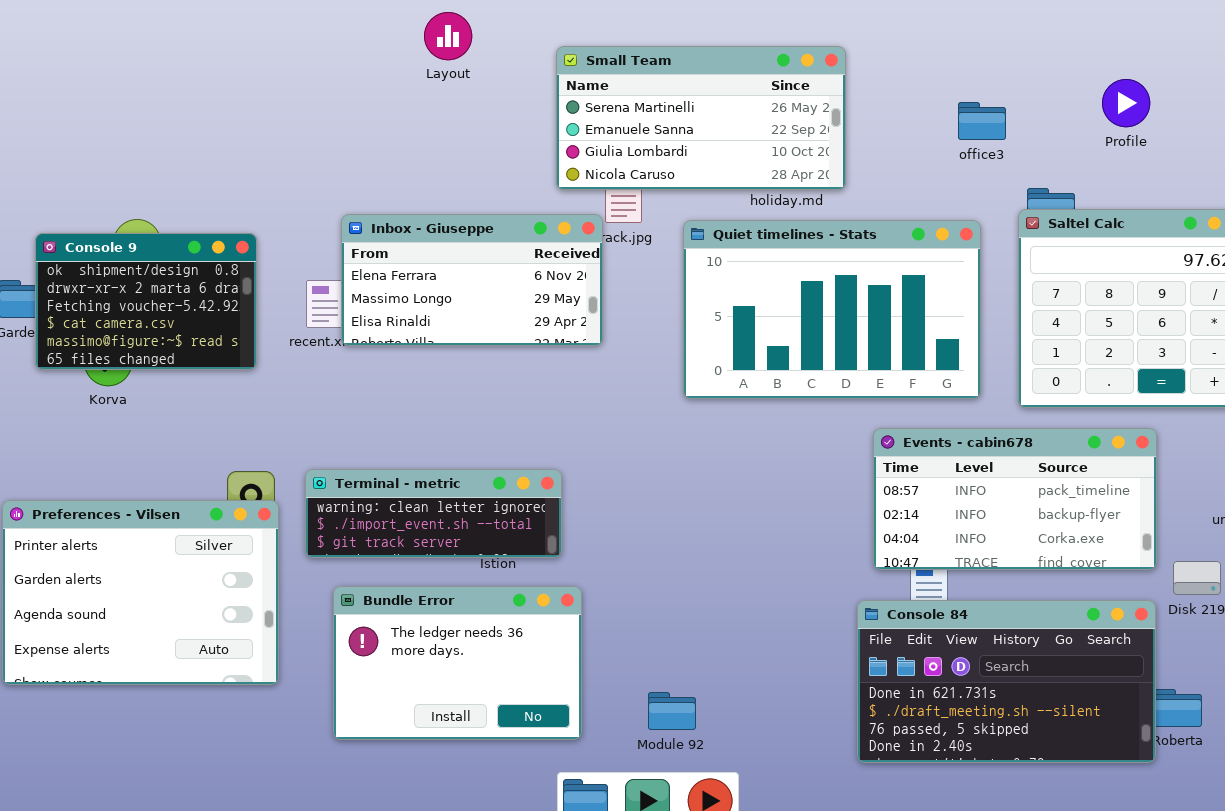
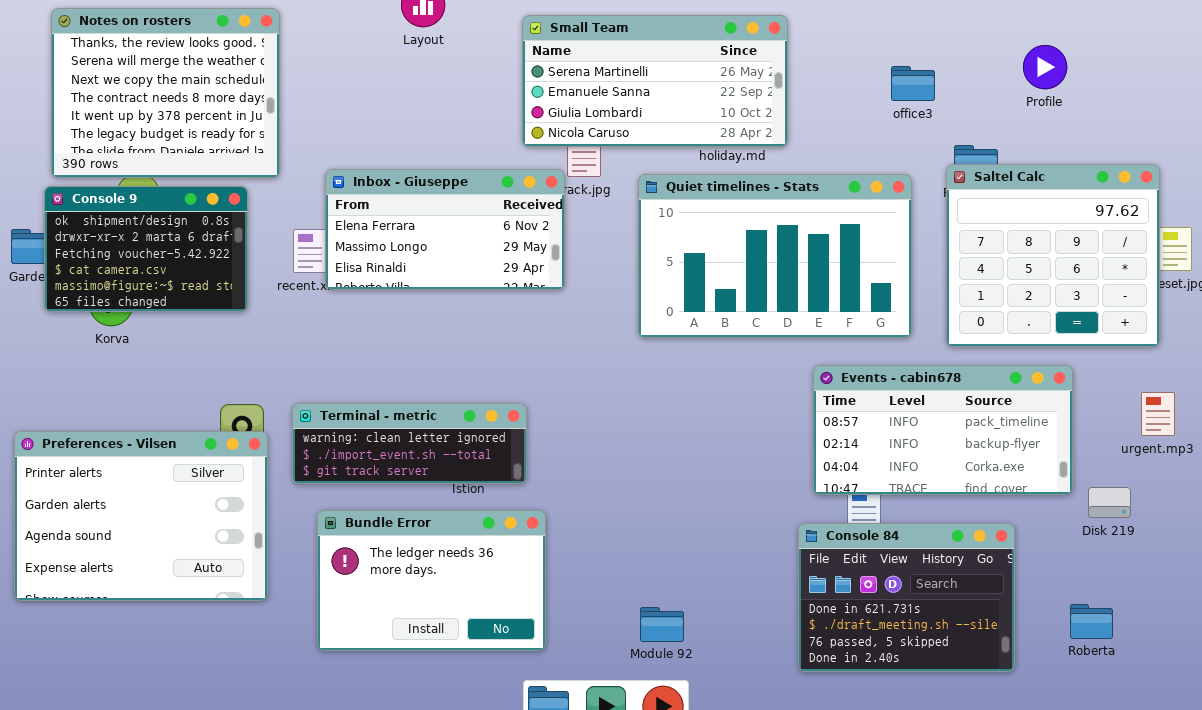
Notes on rosters: none -> [51,8,280,178], opened
Console 84: [857,600,1156,763] -> [798,523,1015,672], resized
Module 92: [648,692,696,730] -> [640,607,684,642], moved

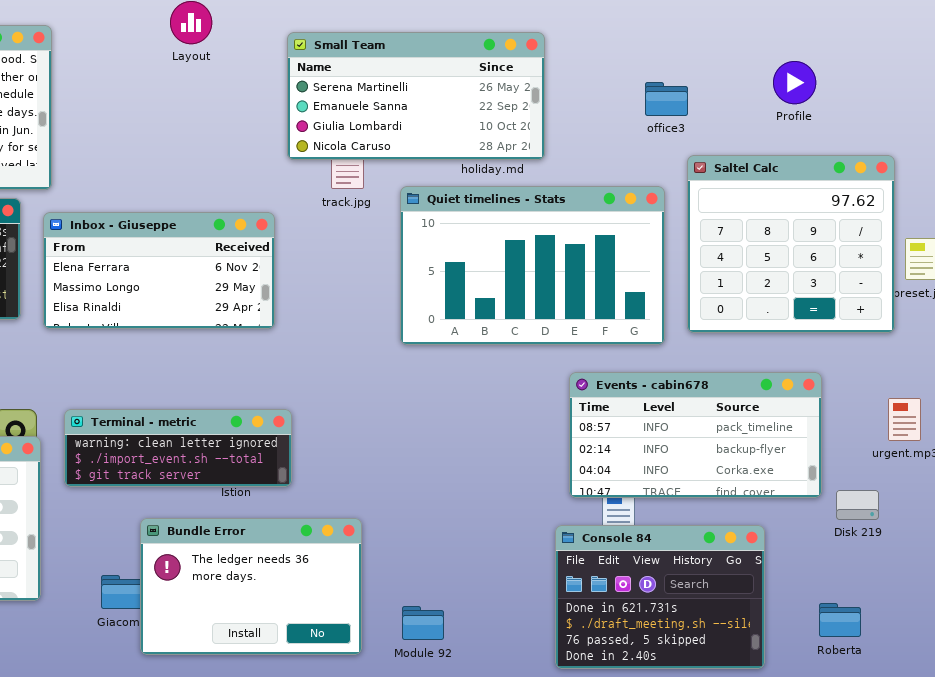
Saltel Calc: [946,164,1160,347] -> [687,155,895,333], moved
Inbox - Giuseppe: [325,169,565,290] -> [43,212,275,329], moved
Bundle Error: [317,510,546,651] -> [140,518,362,655], moved

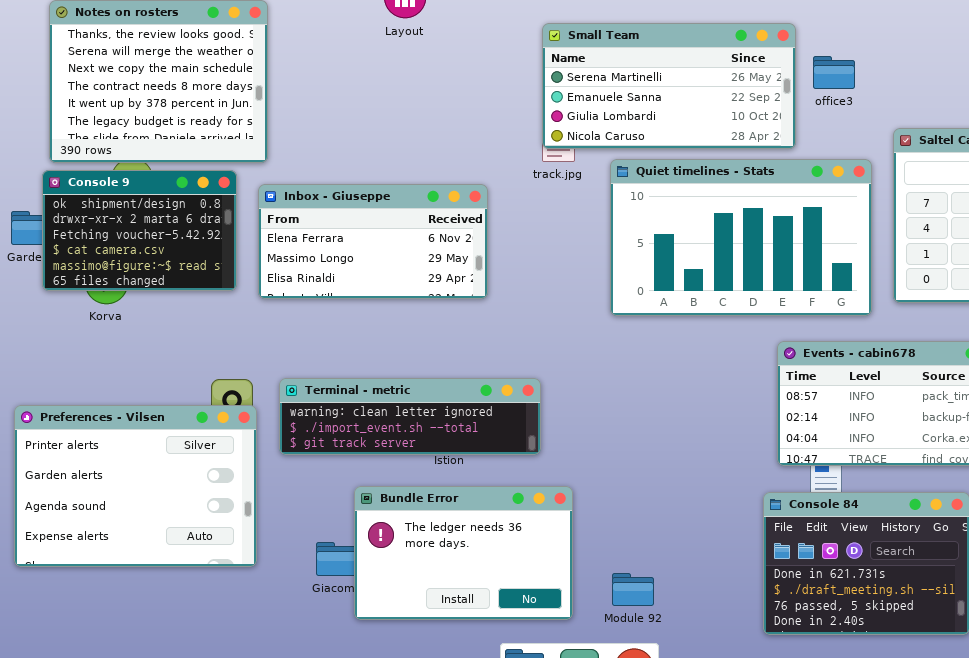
Small Team: [287,32,545,160] -> [542,23,796,149], moved
office3: [645,82,688,116] -> [813,56,855,89], moved
Terminal - metric: [64,409,292,487] -> [279,378,541,455], resized

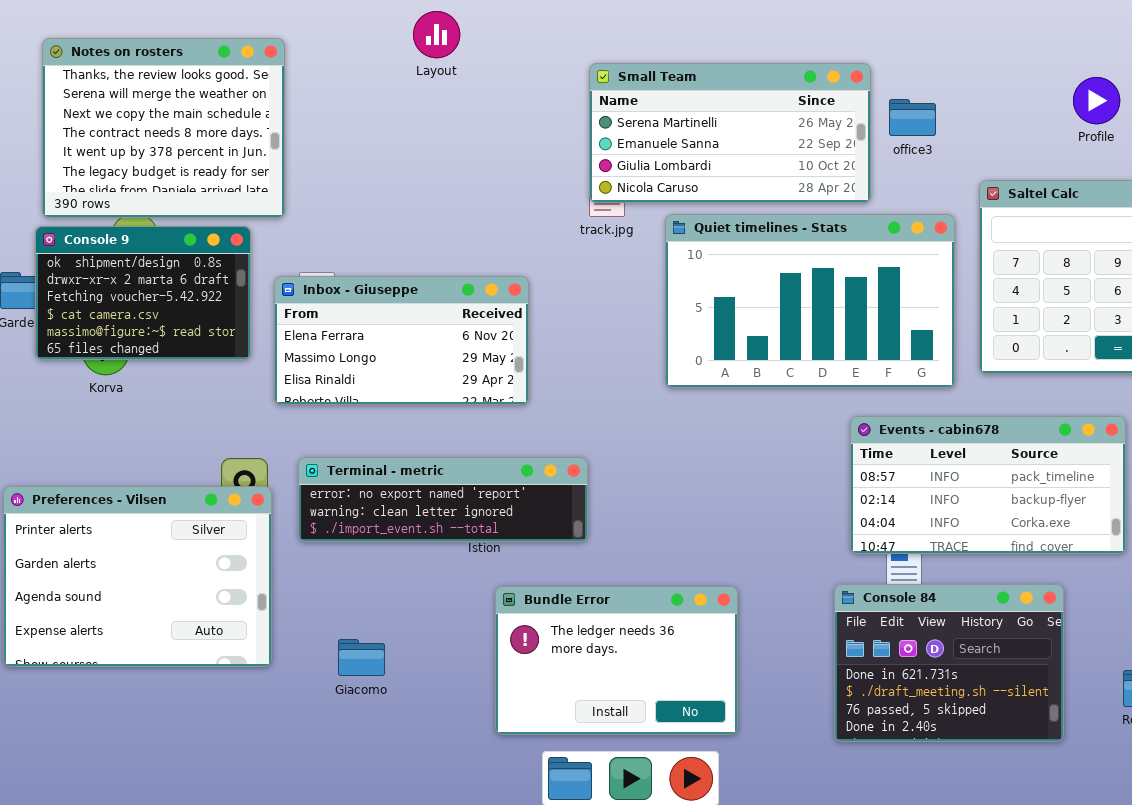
Inbox - Giuseppe: [258,184,488,299] -> [274,276,529,405], moved
Terminal - metric: [279,378,541,455] -> [298,457,588,542], scrolled up 1 row
Bundle Error: [354,486,573,620] -> [495,586,738,735], moved

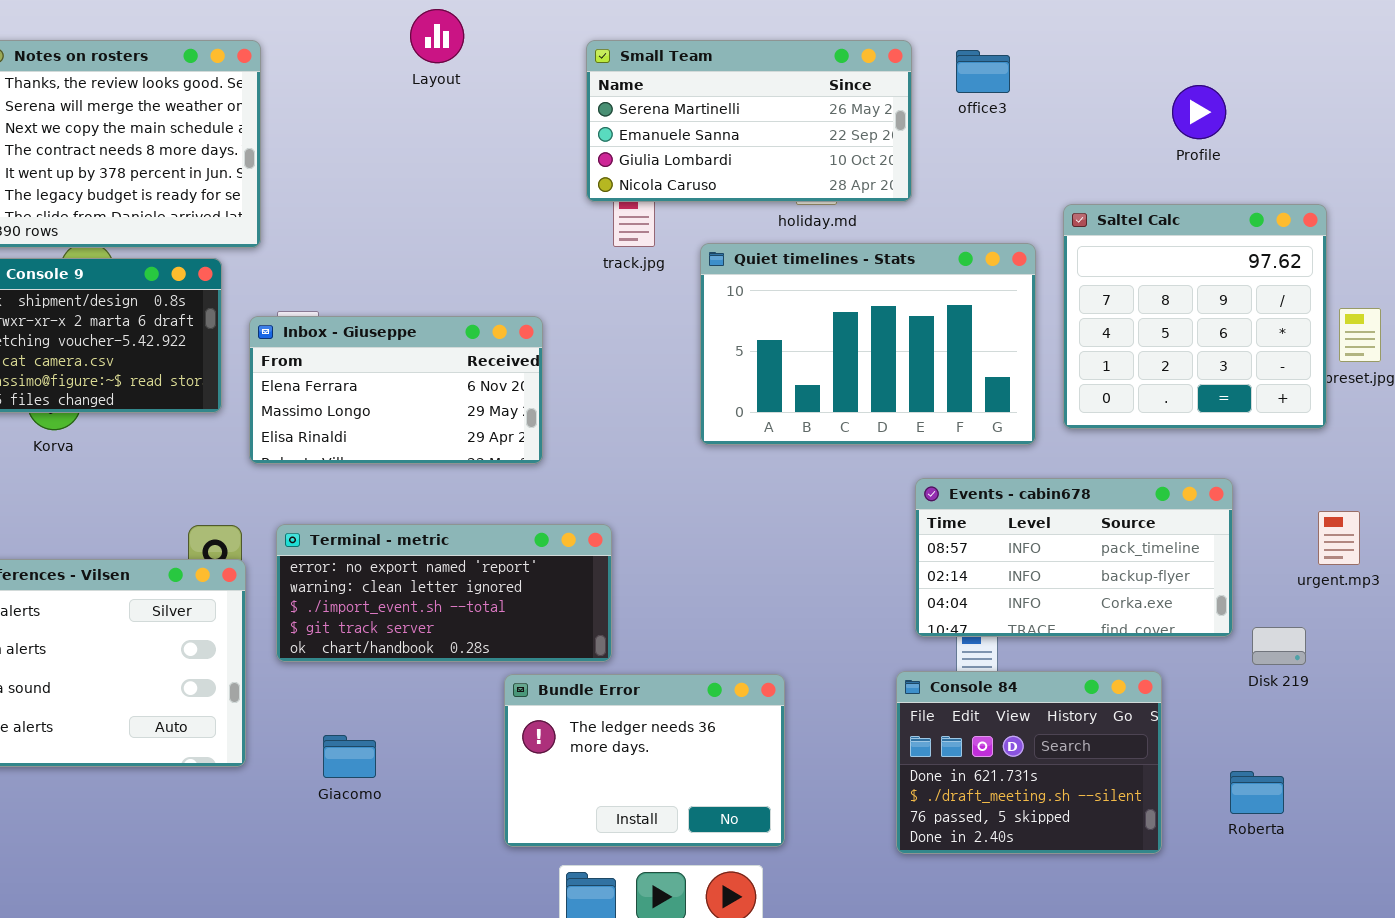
Small Team: [589,63,871,203] -> [586,40,912,202], moved
office3: [889,99,936,136] -> [956,50,1010,93], moved
Terminal - metric: [298,457,588,542] -> [276,524,612,662], resized

